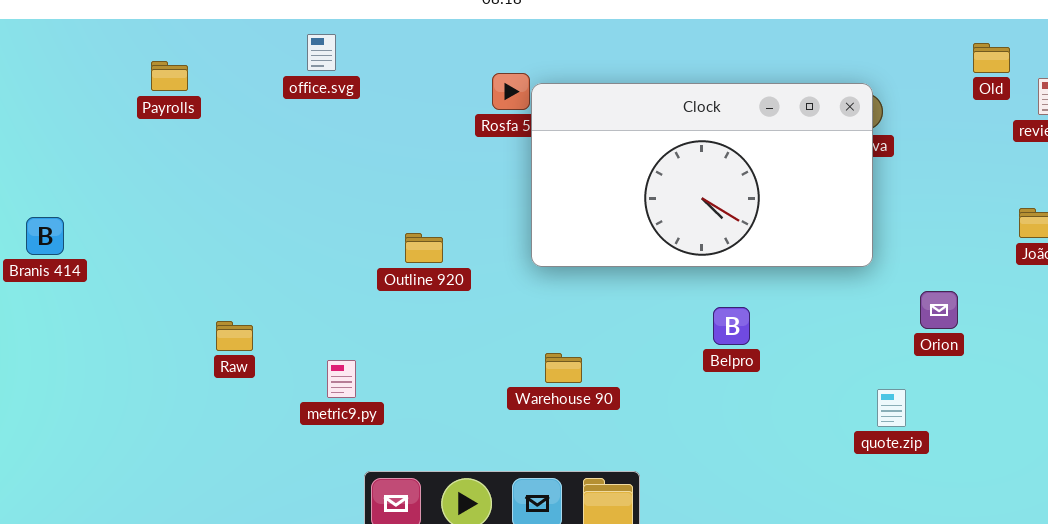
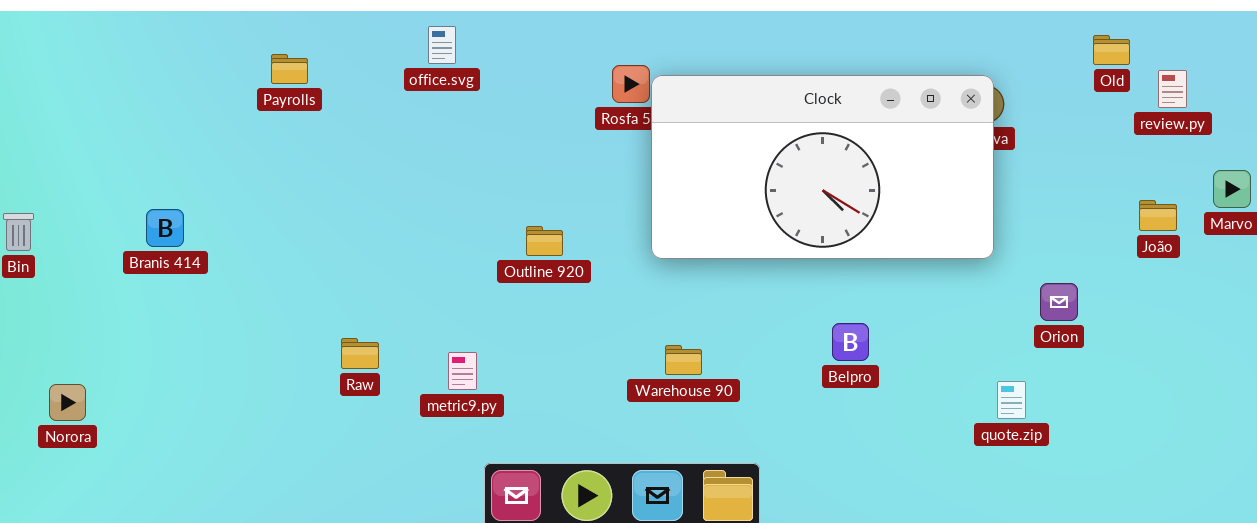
Belpro: [713,307,750,345] -> [832,323,869,361], moved
Raw: [216,321,253,351] -> [341,338,379,369], moved

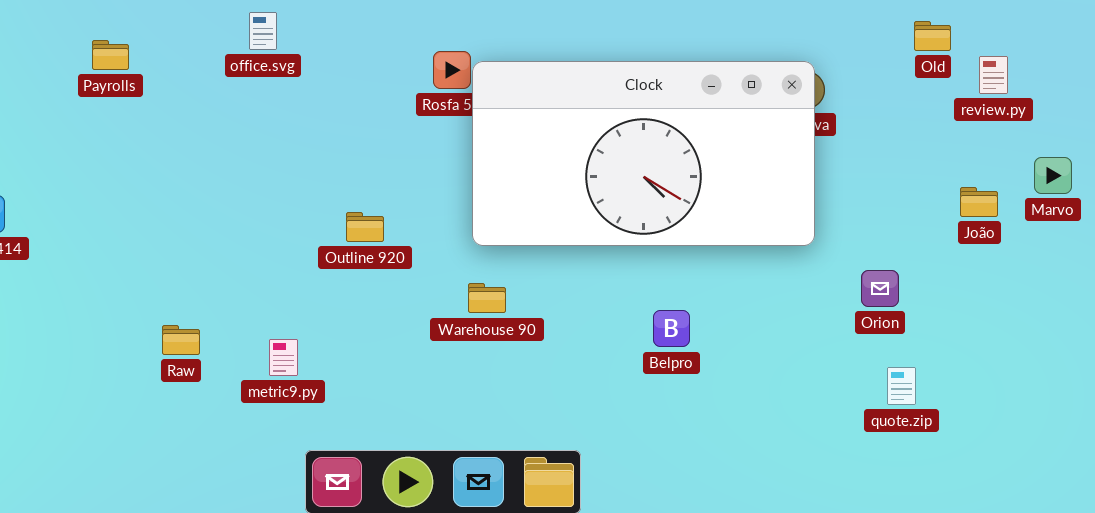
Warehouse 90: [665,345,702,375] -> [468,283,506,313], moved
quote.zip: [997,381,1026,419] -> [887,367,916,405], moved

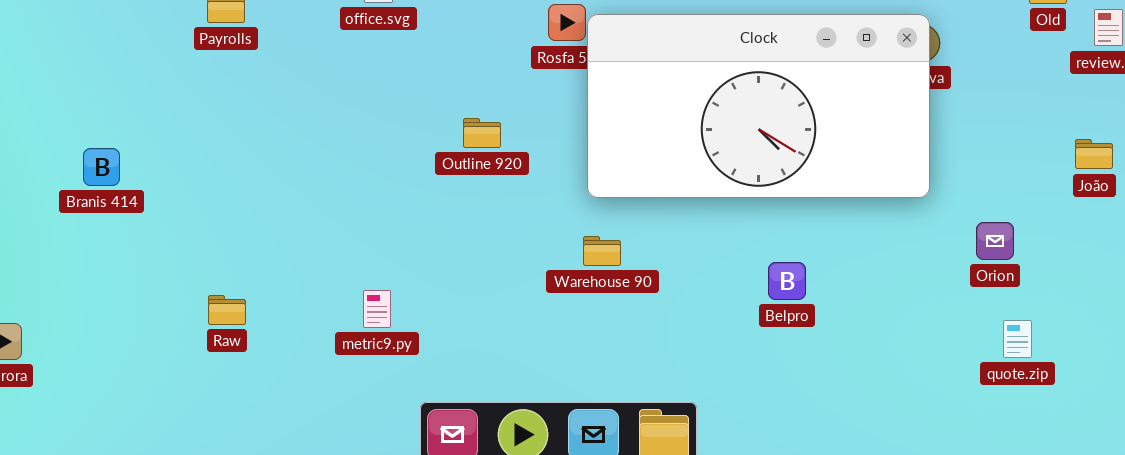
Outline 920: [346,212,384,242] -> [463,118,501,148], moved
Raw: [162,325,200,355] -> [208,295,246,325], moved
metric9.py: [269,339,298,376] -> [363,290,391,328], moved

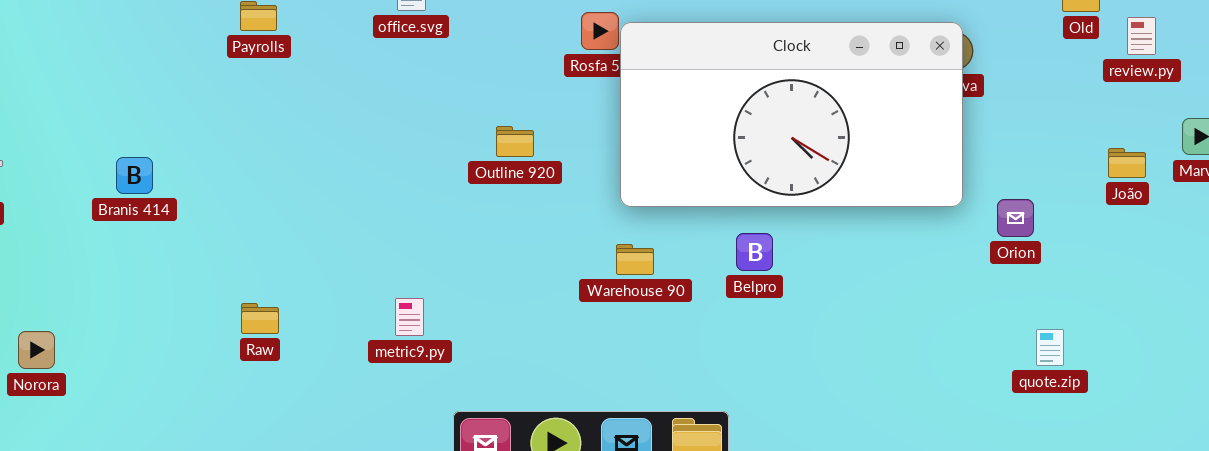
Orion: [976,222,1014,260] -> [997,199,1034,237], moved
Belpro: [768,262,806,300] -> [736,233,773,271], moved

